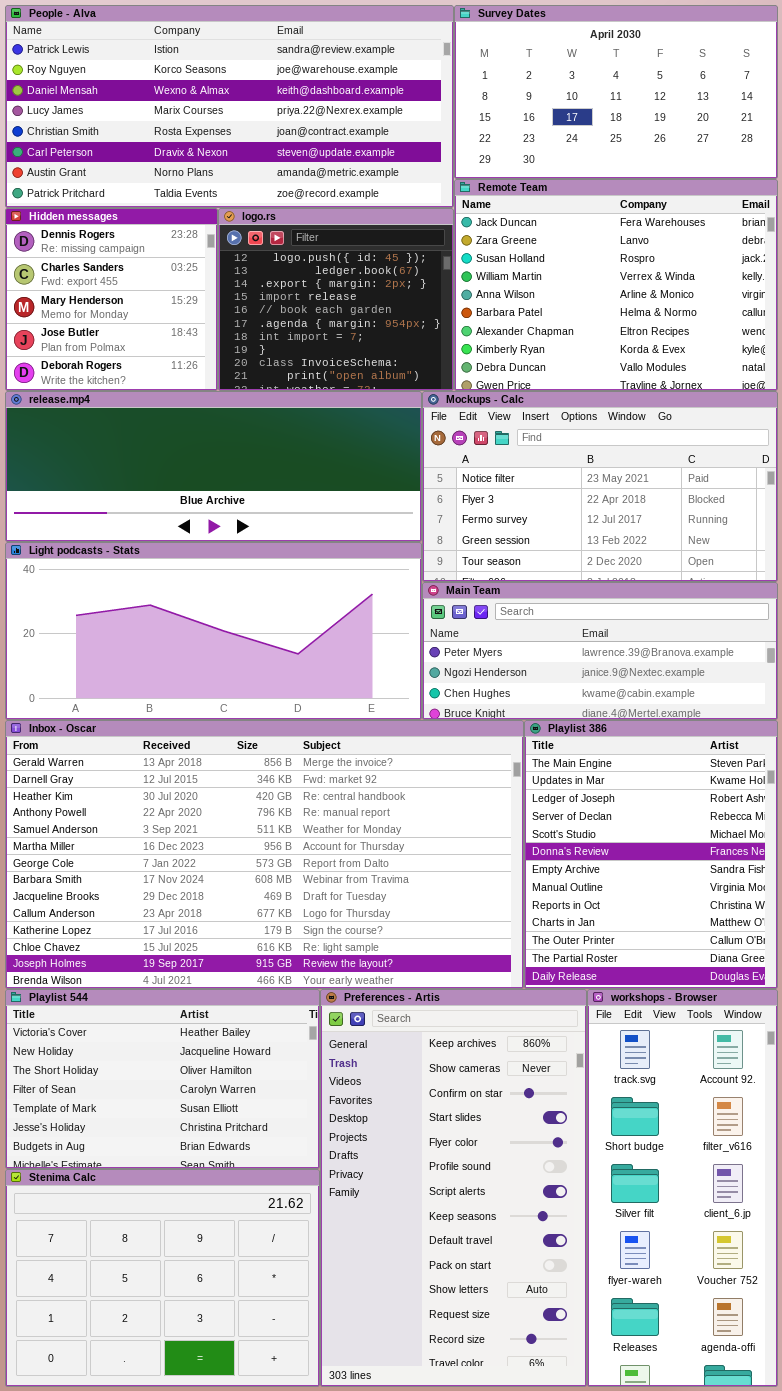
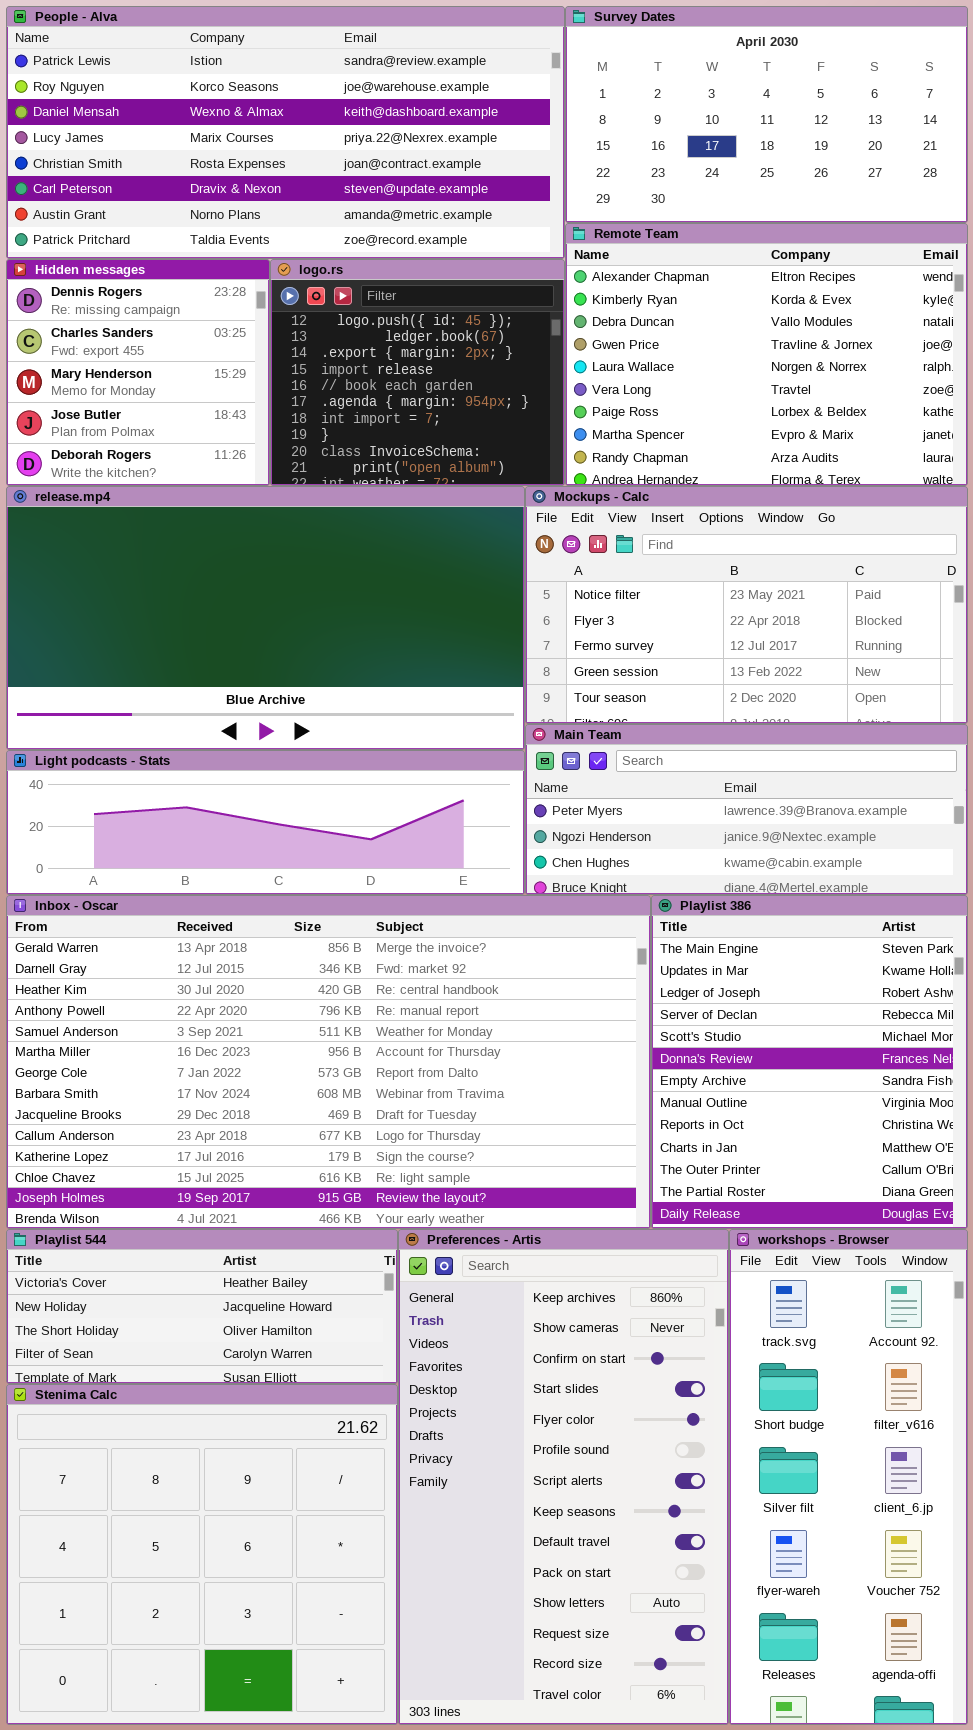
Remote Team: [454,179,778,391] -> [565,223,968,486], scrolled down 6 rows
release.mp4: [5,391,422,542] -> [6,486,525,750], resized
Light podcasts - Stats: [5,542,422,720] -> [6,750,525,895], resized
Playlist 544: [5,989,320,1169] -> [6,1229,398,1384], resized
Stenima Calc: [5,1169,320,1387] -> [6,1384,398,1725], resized

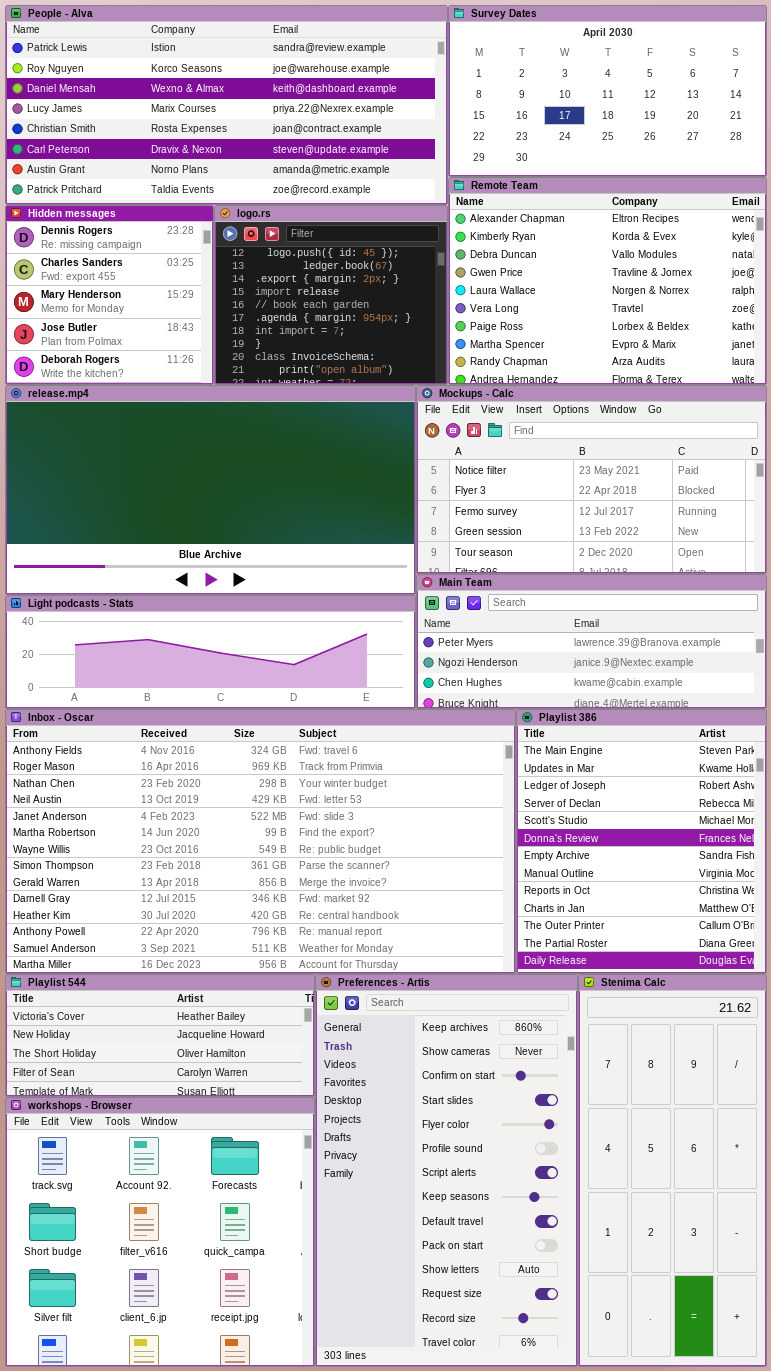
Inbox - Oscar: [6,895,651,1229] -> [5,709,516,974], scrolled up 8 rows
workshops - Browser: [729,1229,968,1725] -> [5,1097,315,1367], moved, resized
Stenima Calc: [6,1384,398,1725] -> [578,974,767,1367], moved, resized

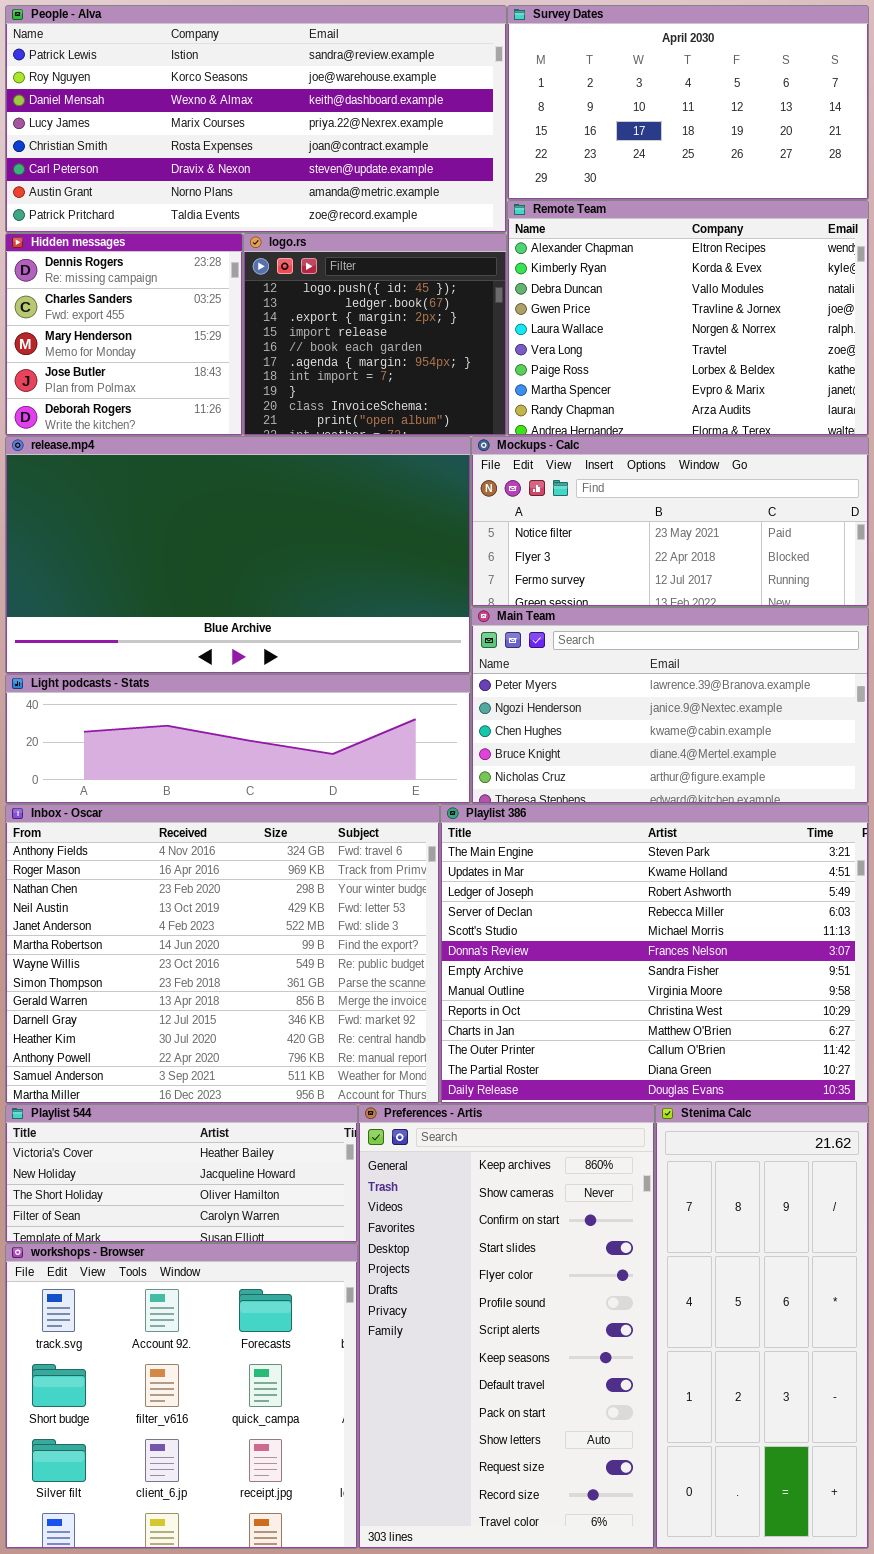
Mockups - Calc: [416,385,767,574] -> [471,436,869,607], resized
Main Team: [416,574,767,709] -> [471,607,869,804], resized
Inbox - Oscar: [5,709,516,974] -> [5,804,440,1104], resized
Playlist 386: [516,709,767,974] -> [440,804,869,1104], resized

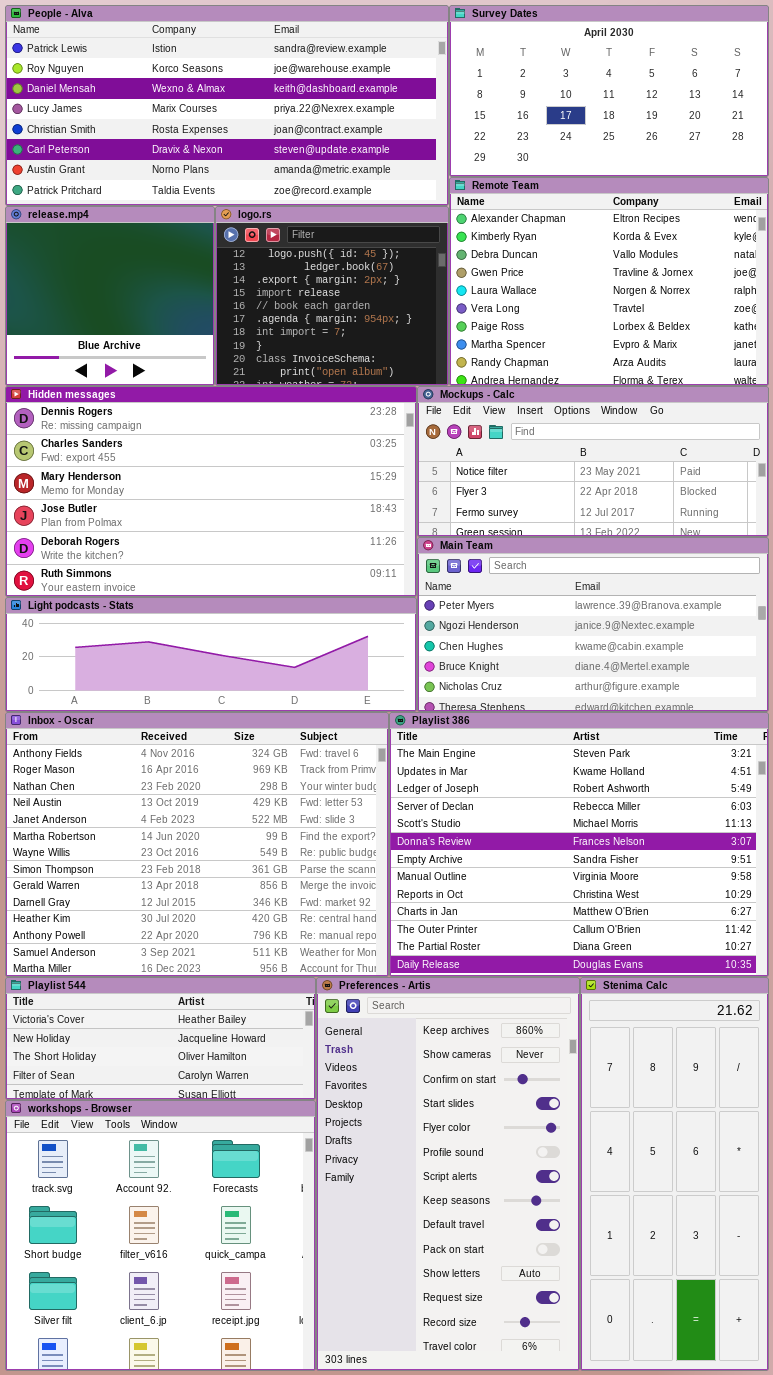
Hidden messages: [5,233,243,436] -> [5,386,417,597], moved, resized
release.mp4: [5,436,471,674] -> [5,206,215,386], moved, resized

